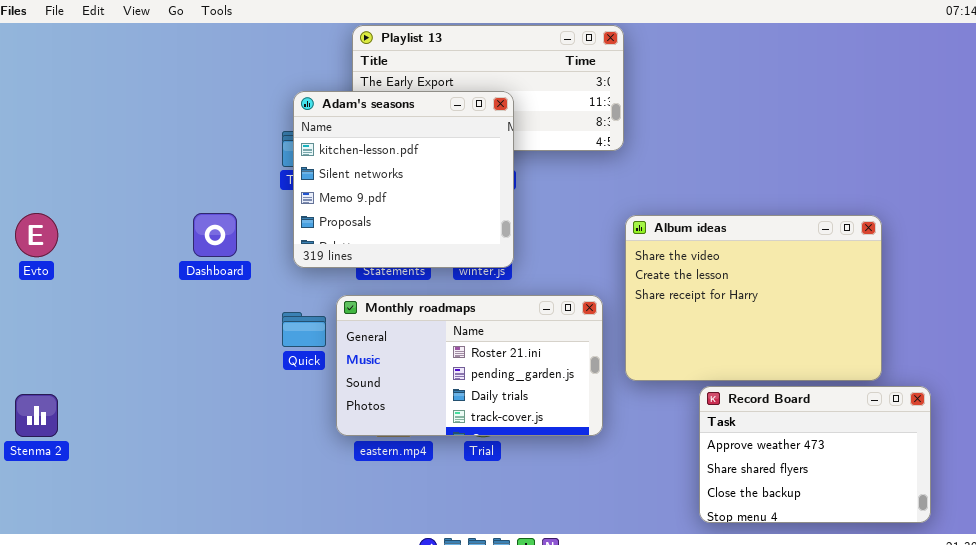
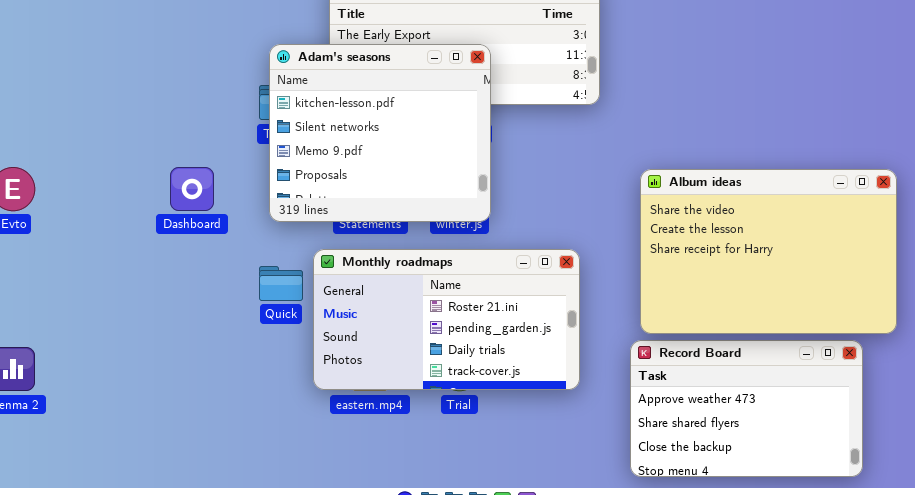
Album ideas: [625,215,882,381] -> [640,169,897,334], moved
Record Board: [699,386,931,523] -> [630,340,863,477], moved

